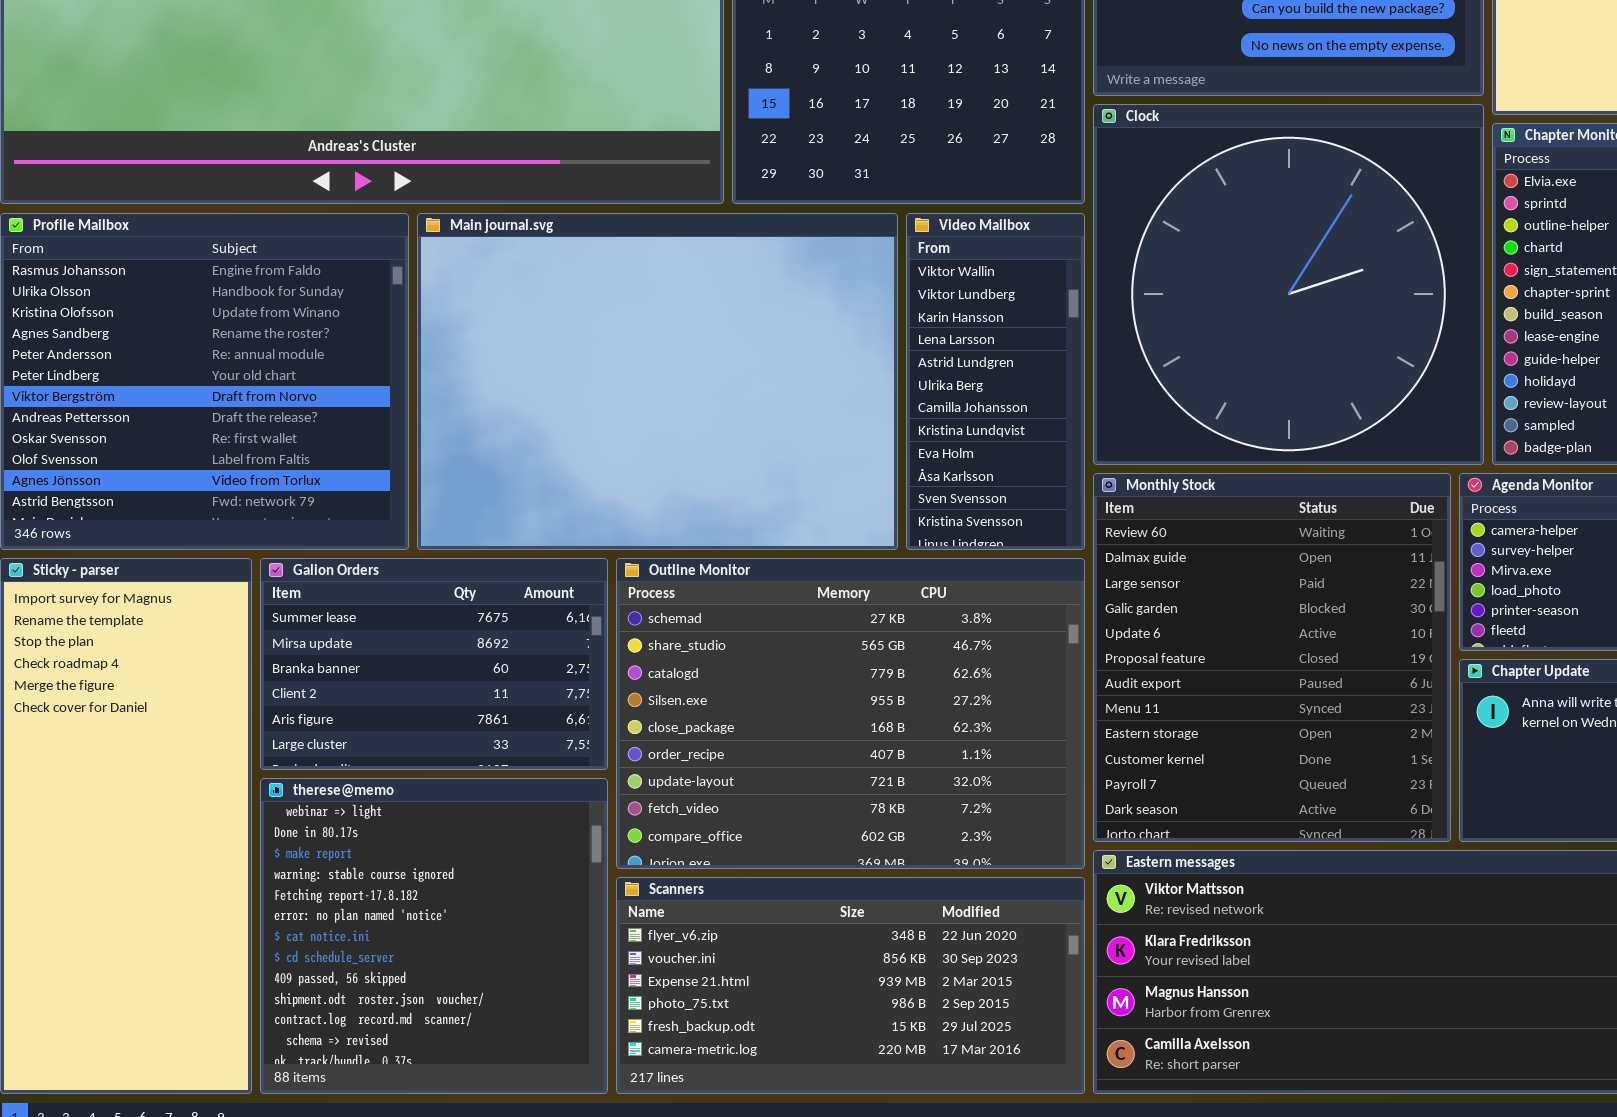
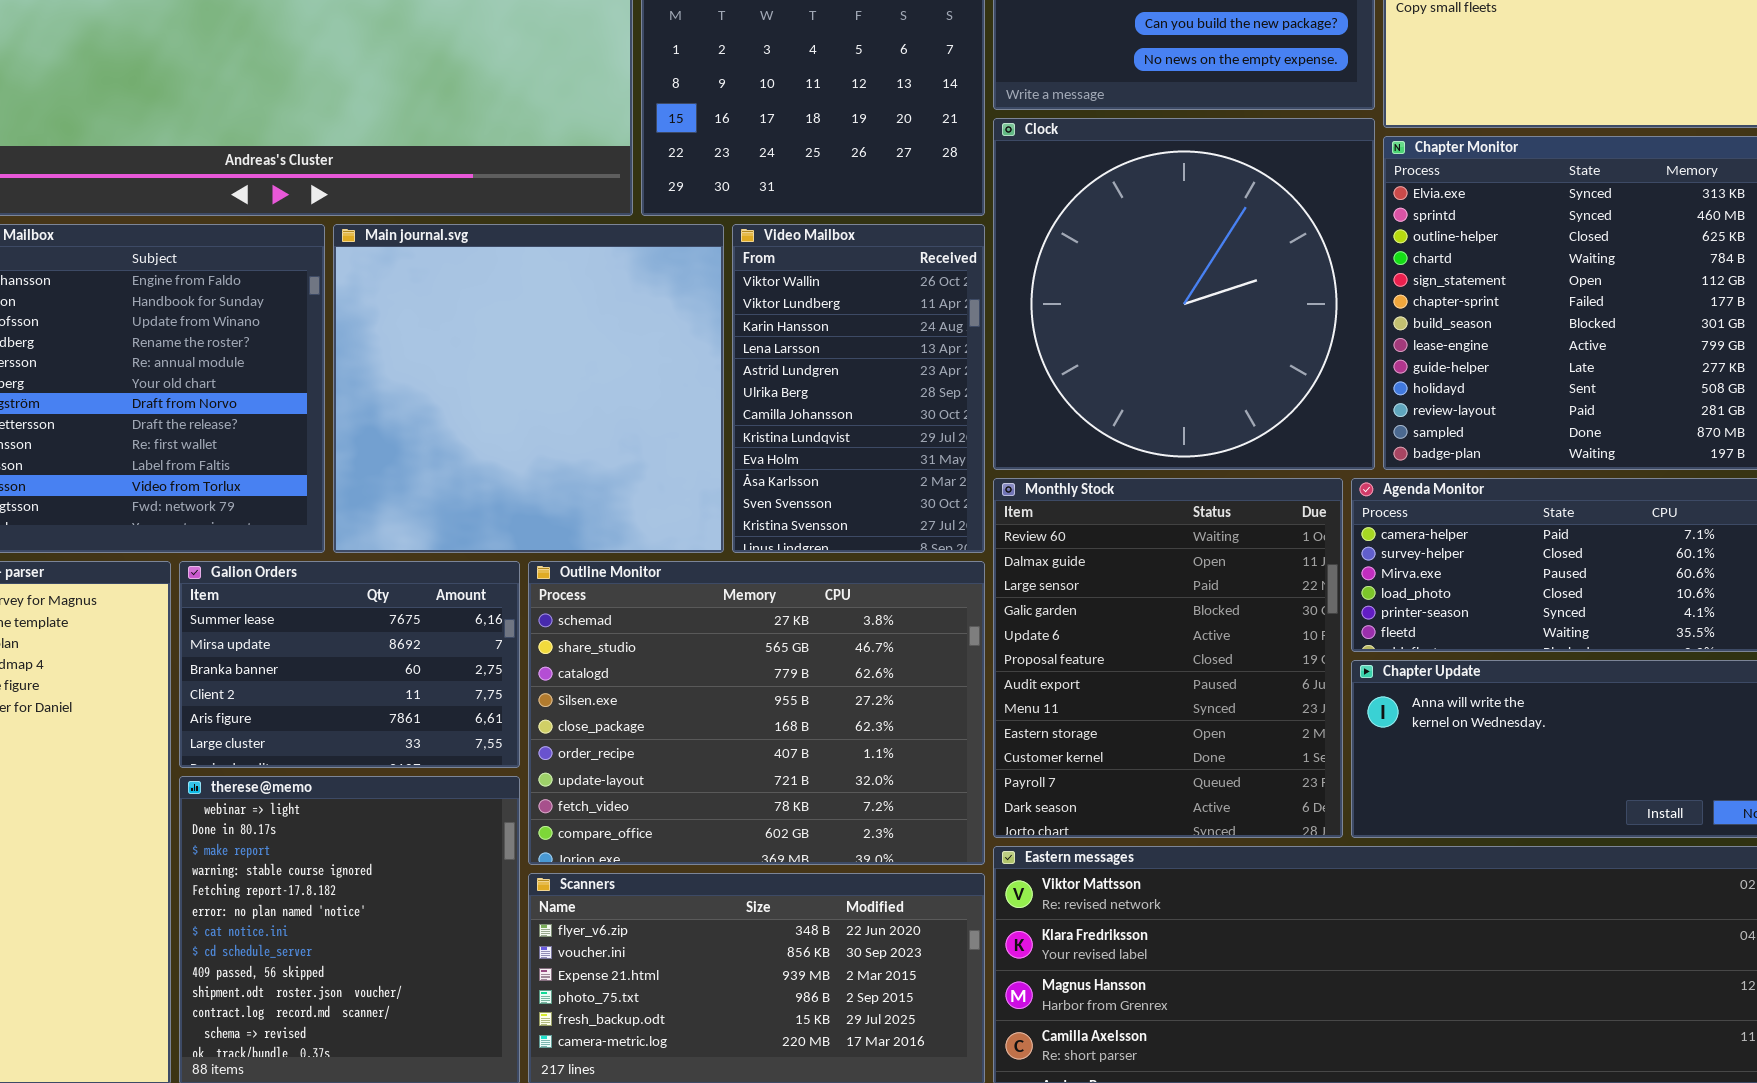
Main journal.svg: [417,213,898,550] -> [333,224,724,553], resized
Video Mailbox: [906,213,1085,550] -> [732,224,985,553], resized

